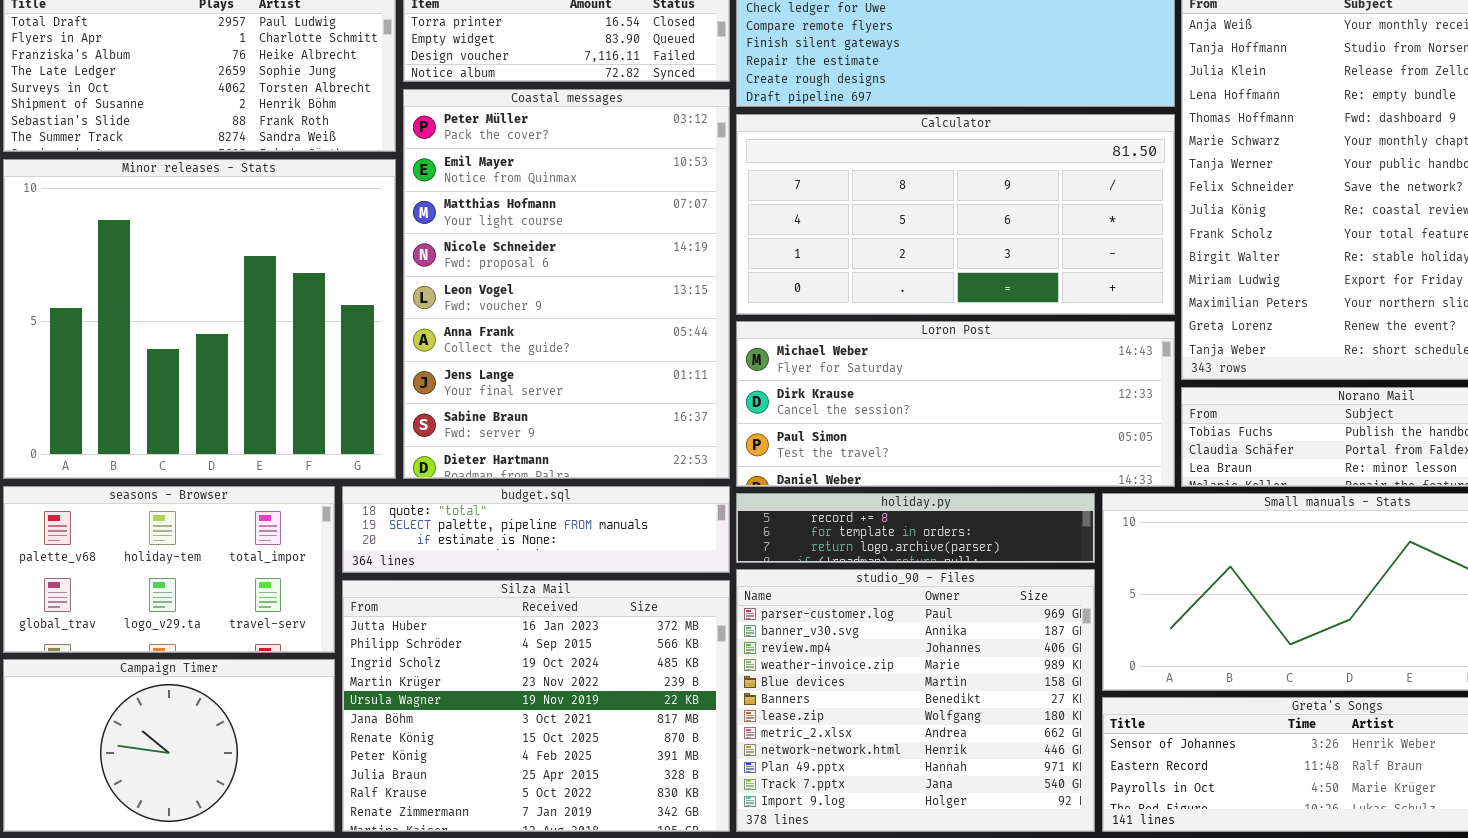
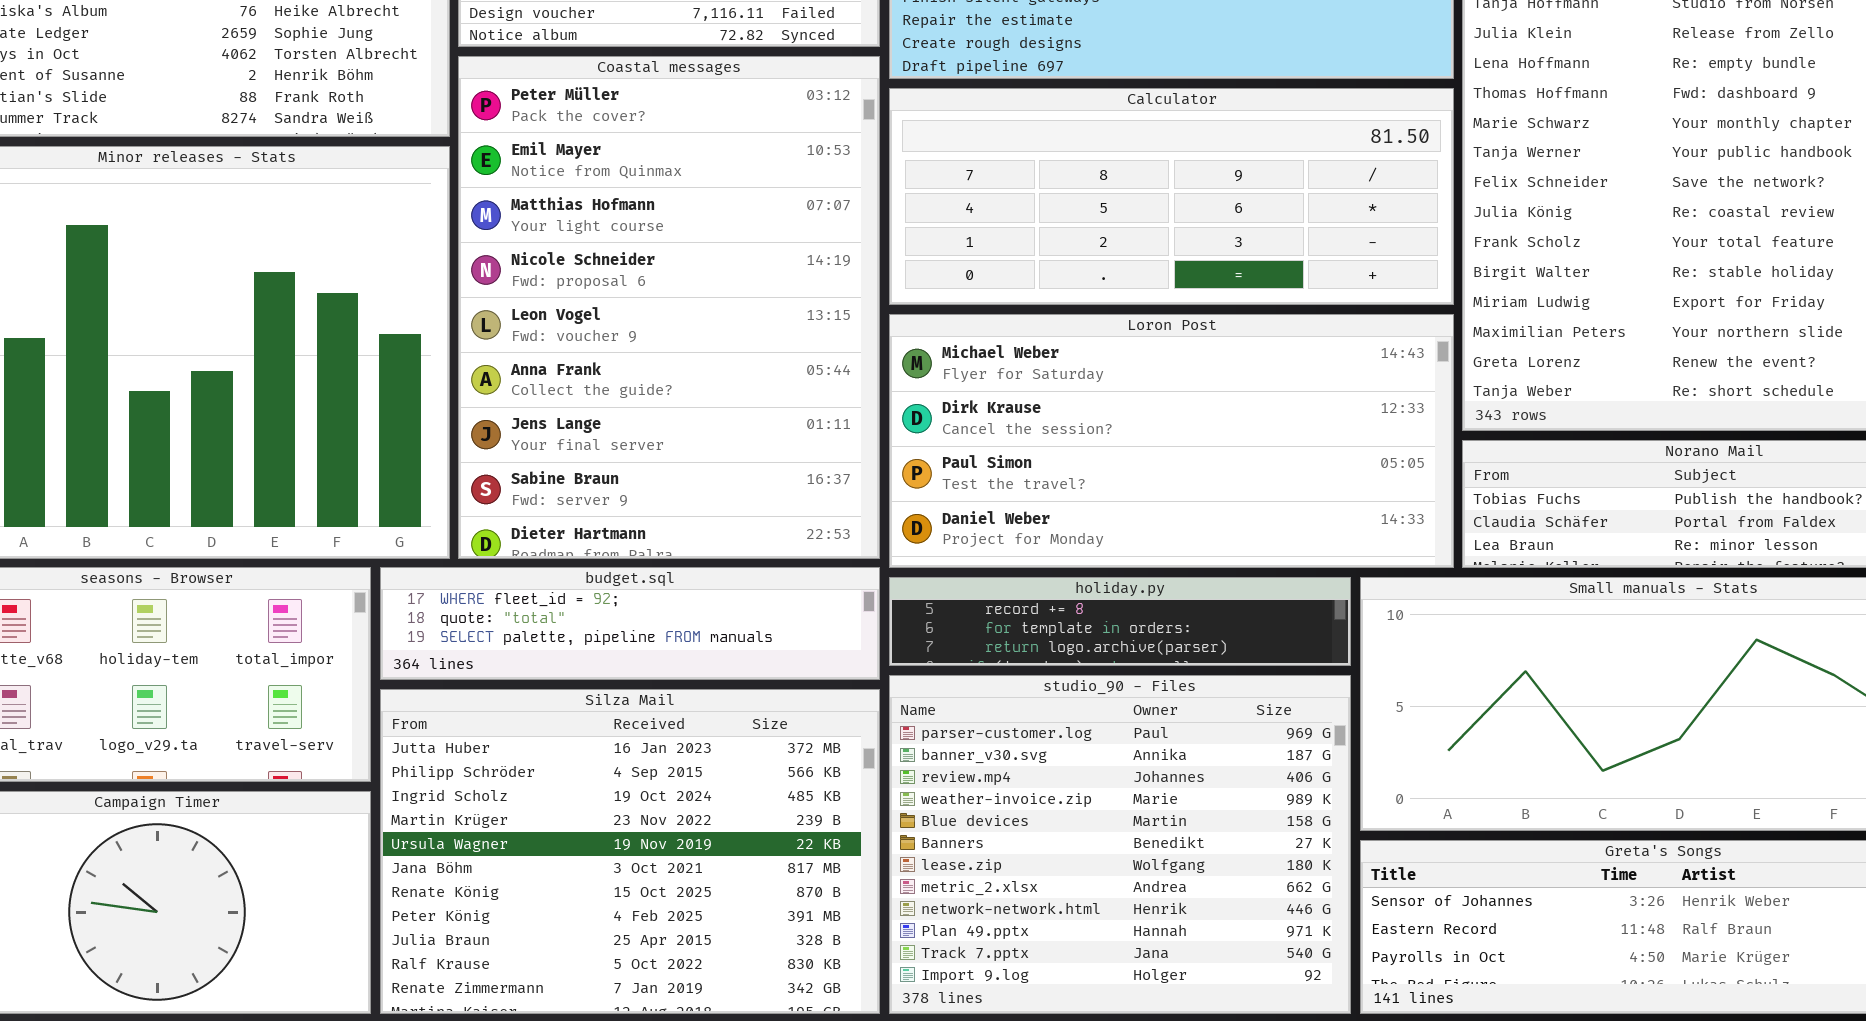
Calculator: [736,114,1175,315] -> [889,88,1454,305], resized
Loron Post: [736,321,1175,487] -> [889,314,1454,568], resized
budget.sql: [342,486,730,573] -> [380,567,880,680], scrolled up 1 row

